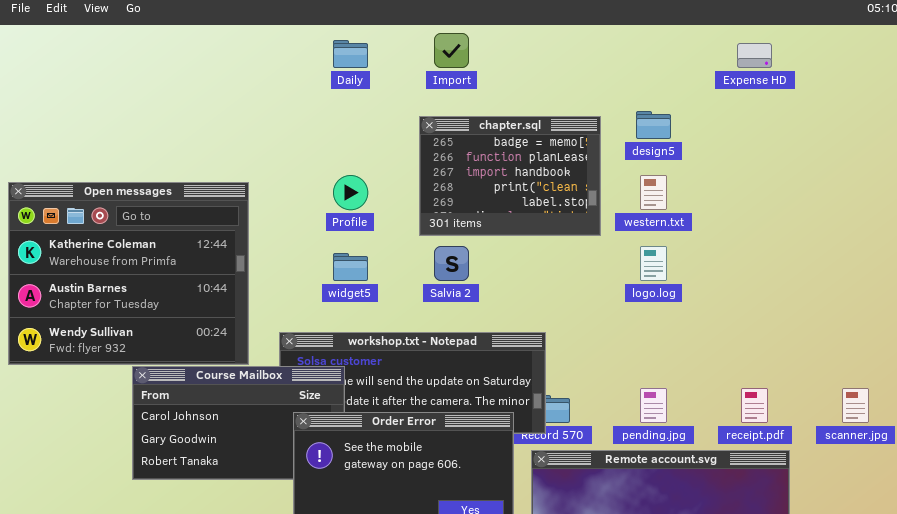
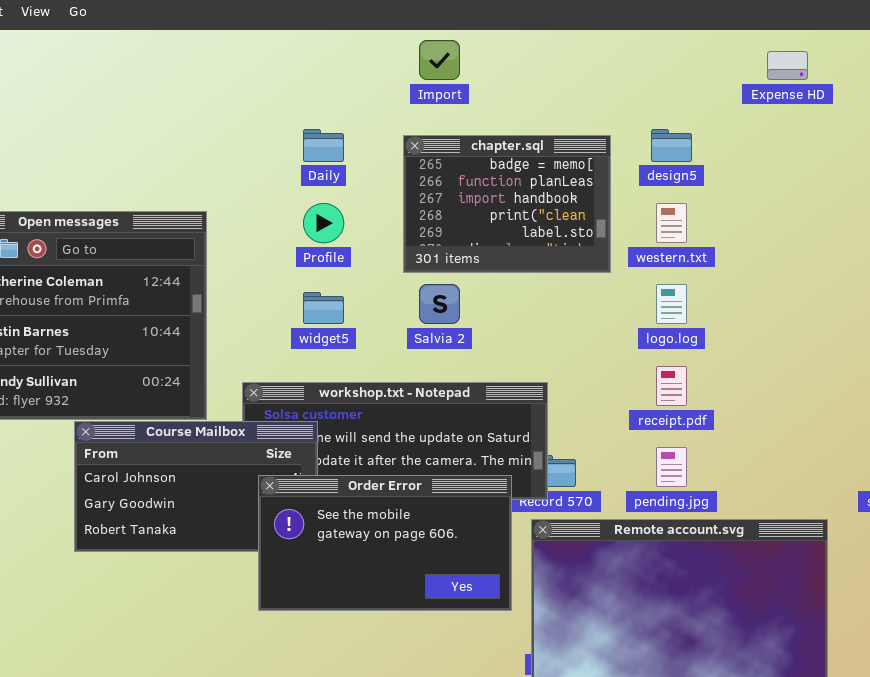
Daily: [333,40,368,68] -> [303,129,344,162], moved
receipt.pdf: [741,388,768,423] -> [656,366,687,406], moved

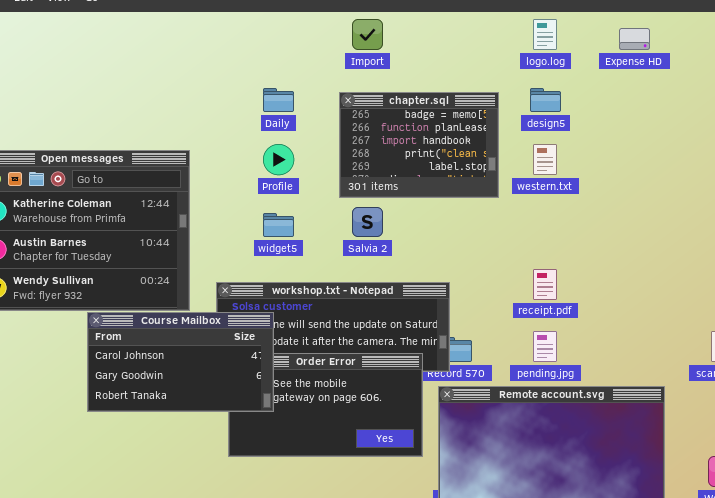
logo.log: [656,284,687,324] -> [533,19,557,50], moved
Course Mailbox: [74,421,318,552] -> [87,312,274,412], raised

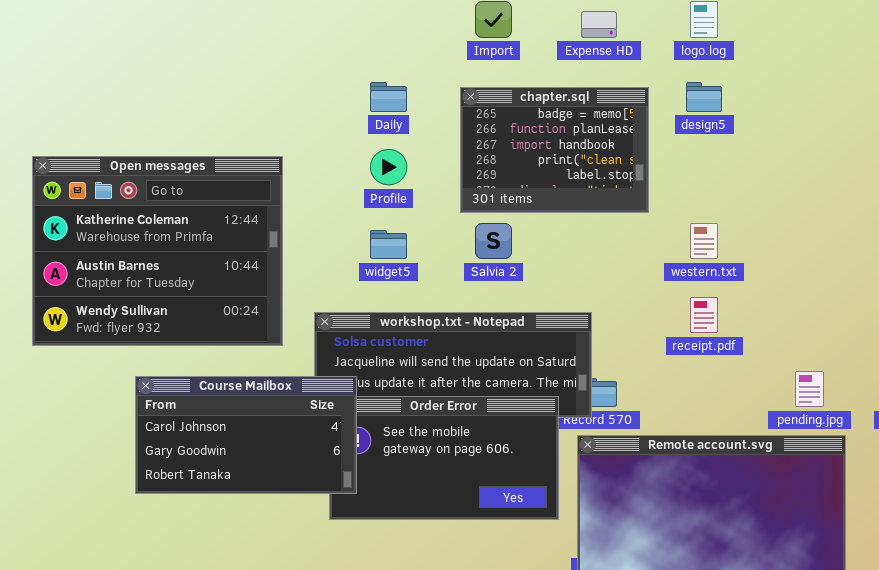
Expense HD: [619,28,650,50] -> [581,11,617,38], moved
western.txt: [533,144,557,175] -> [690,223,718,259], moved
Course Mailbox: [87,312,274,412] -> [135,376,357,494], moved
pending.jpg: [533,331,557,362] -> [795,371,824,407], moved

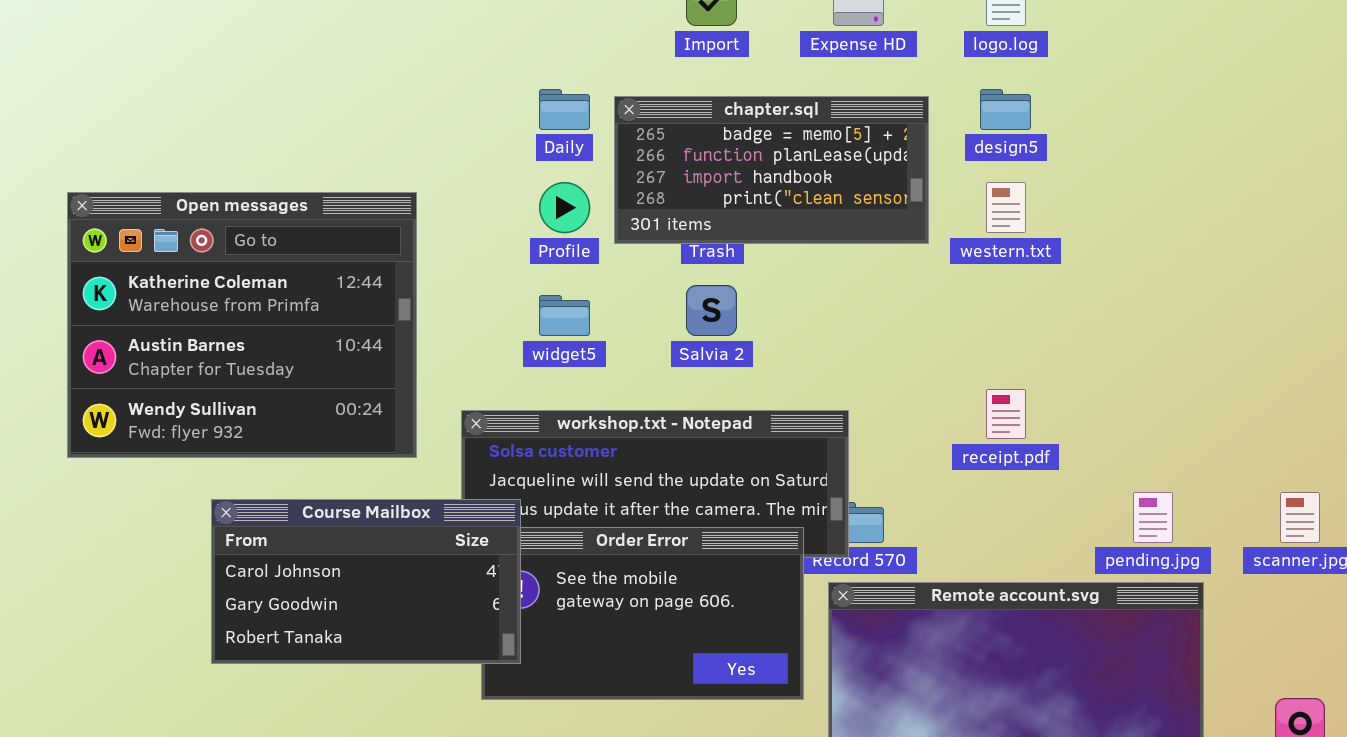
chapter.sql: [460,87,649,213] -> [614,96,929,244], resized
western.txt: [690,223,718,259] -> [986,182,1026,233], moved

